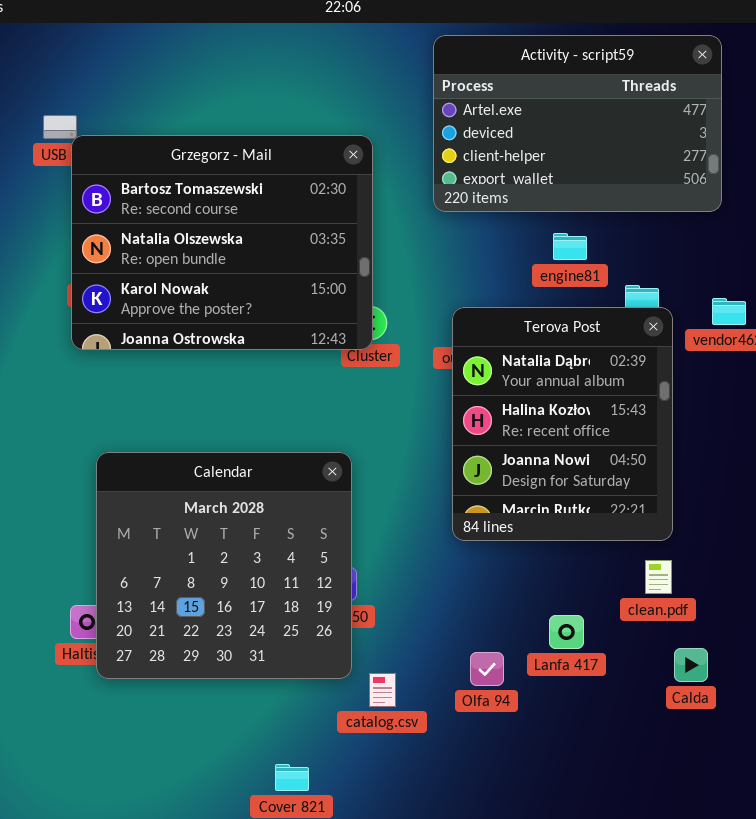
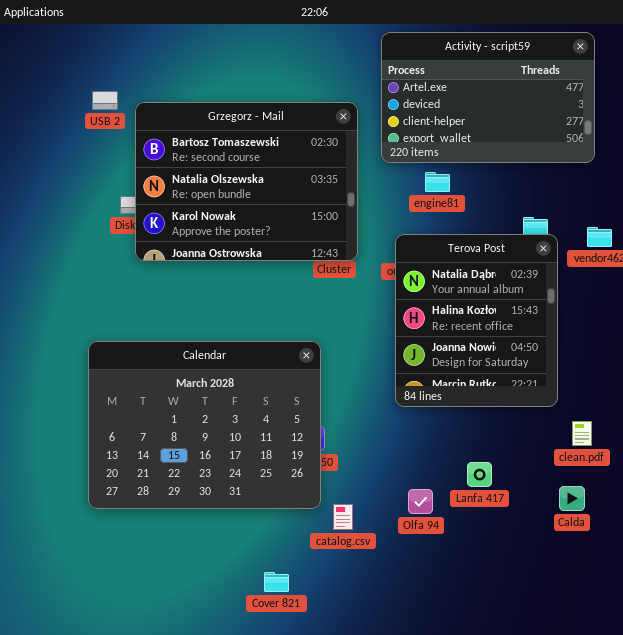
Grzegorz - Mail: [71,135,373,350] -> [135,102,358,261], moved
engine81: [553,233,587,260] -> [425,172,450,192], moved
Calendar: [96,452,352,679] -> [88,341,321,509], resized
clean.pdf: [645,560,672,594] -> [572,421,592,446], moved

